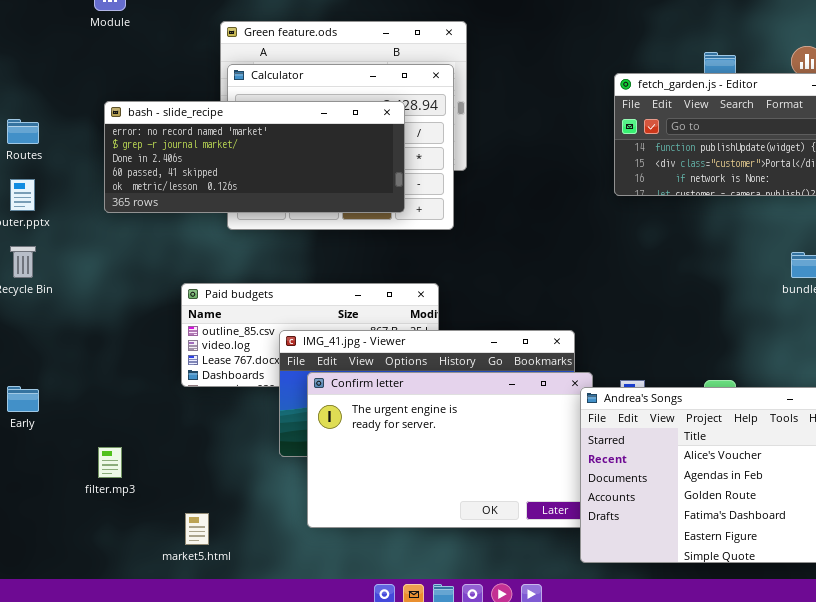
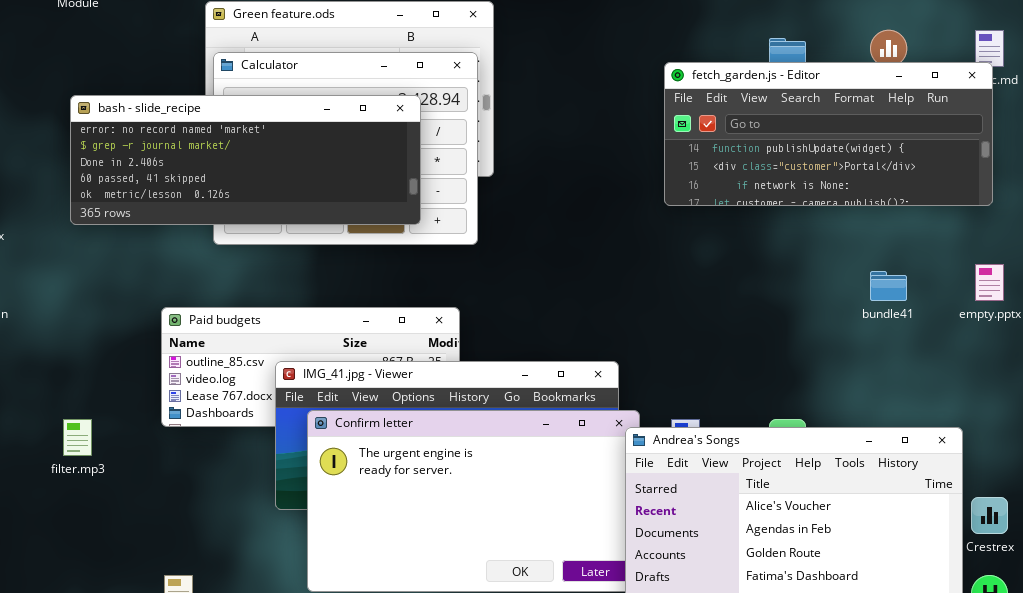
filter.mp3: [98,447,122,478] -> [63,419,92,456], moved

